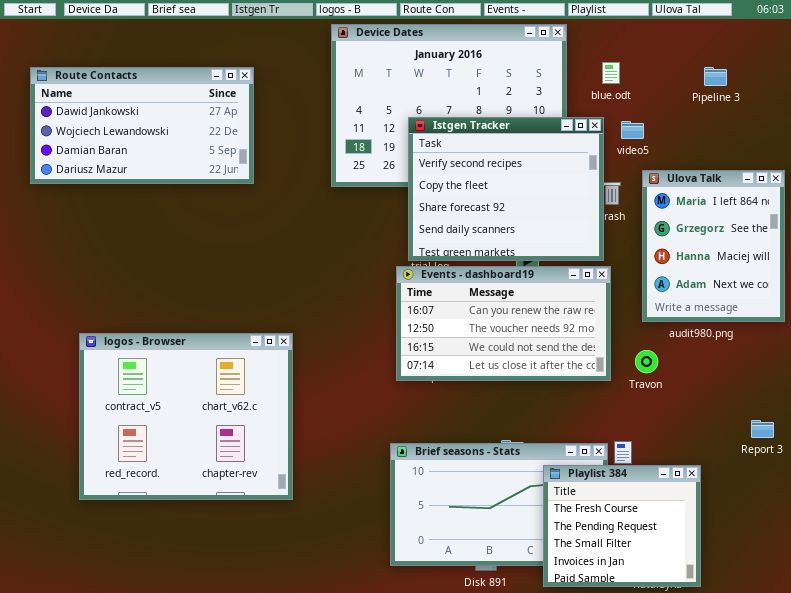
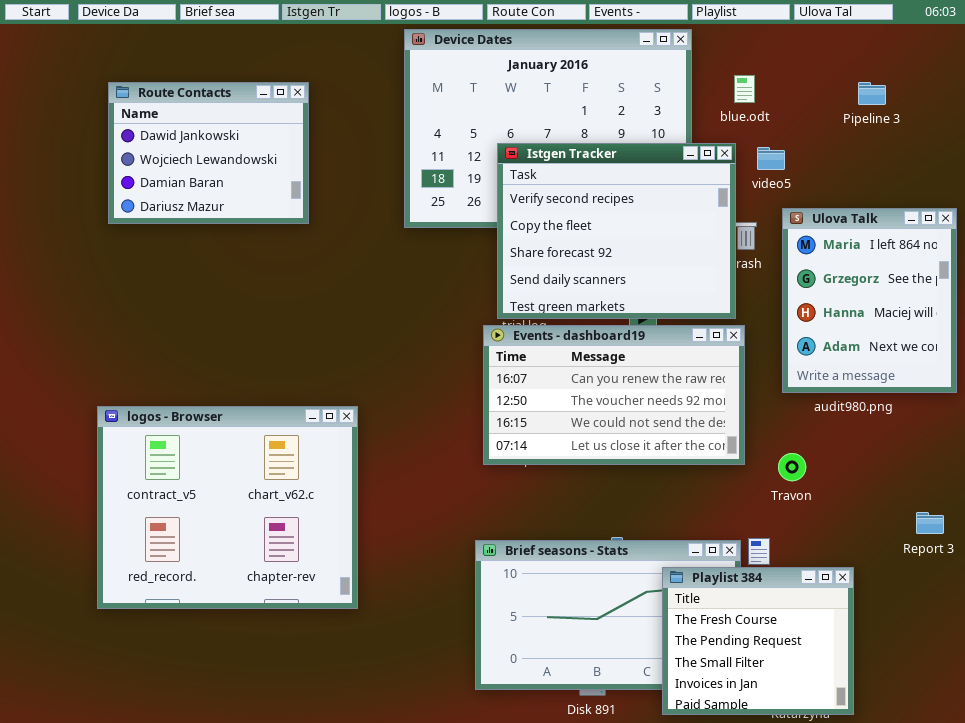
Route Contacts: [30,67,254,184] -> [108,82,309,224], resized
Travon: [635,350,658,373] -> [778,453,806,481], moved

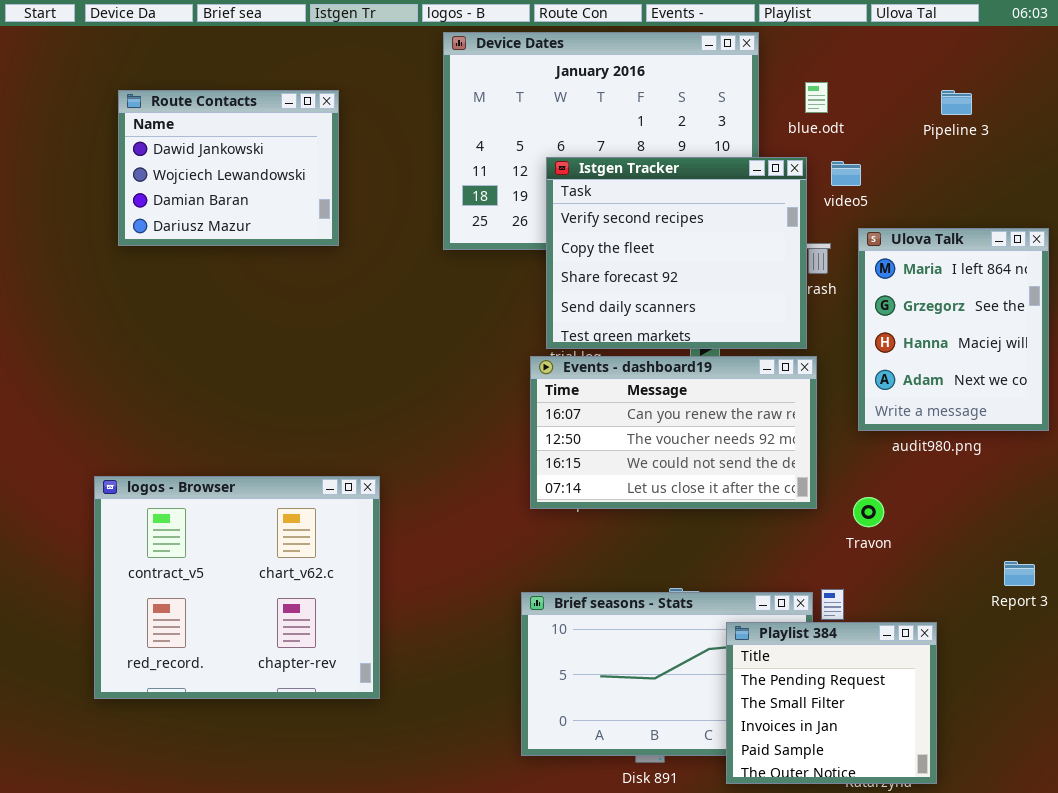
logos - Browser: [97,406,358,609] -> [94,476,380,699], moved
Playlist 384: [662,567,854,715] -> [726,622,937,784], scrolled down 1 row

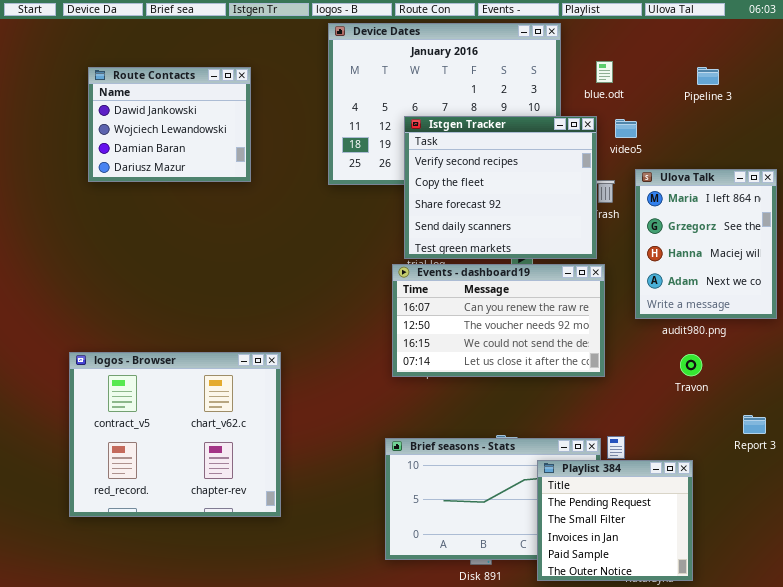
Travon: [853,497,884,527] -> [680,354,702,376], moved

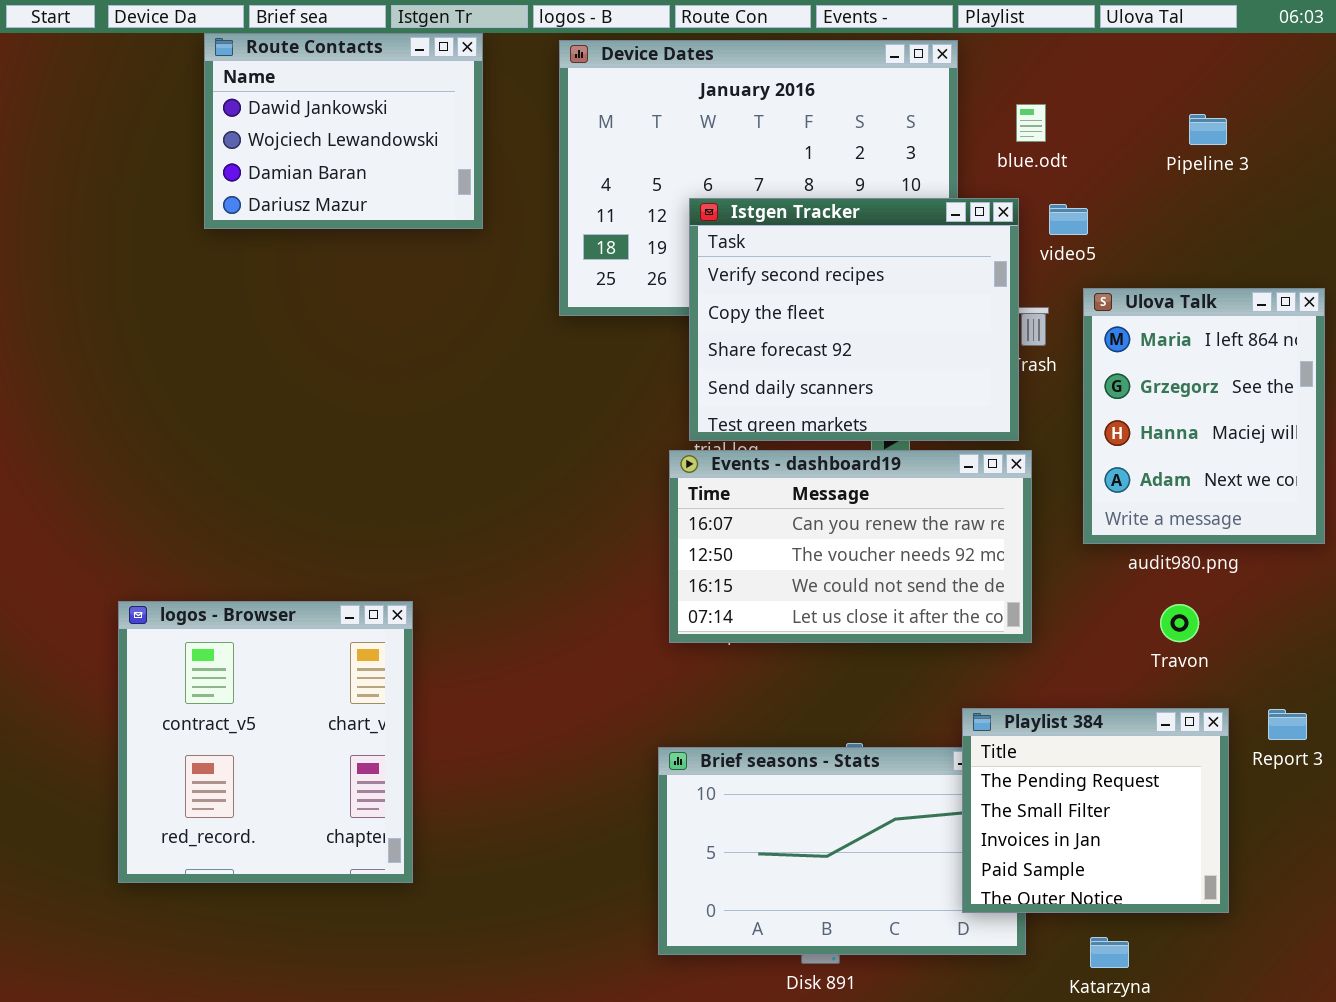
Route Contacts: [88,67,251,182] -> [204,33,483,229], moved
logos - Browser: [69,352,281,517] -> [118,601,413,883], resized
Playlist 384: [537,460,693,581] -> [962,708,1229,913], moved

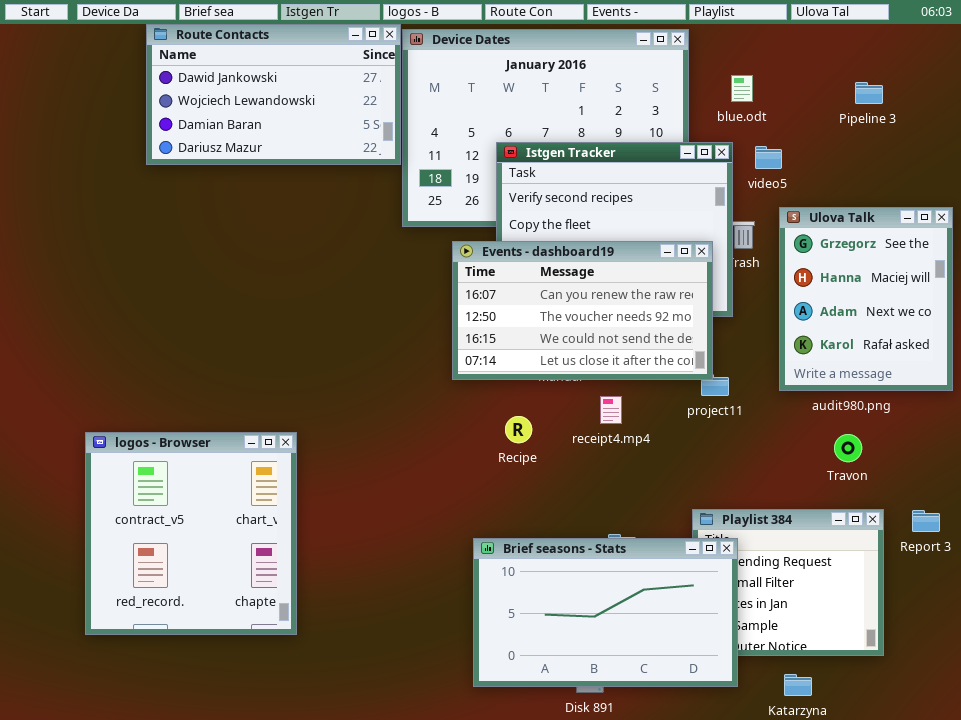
Route Contacts: [204,33,483,229] -> [146,24,401,165], resized
Ulova Talk: [1083,288,1325,544] -> [779,207,953,391], scrolled down 1 row
Events - dashboard19: [669,450,1032,643] -> [452,241,713,380], moved
Brief seasons - Stats: [658,747,1026,955] -> [473,538,738,687], raised

